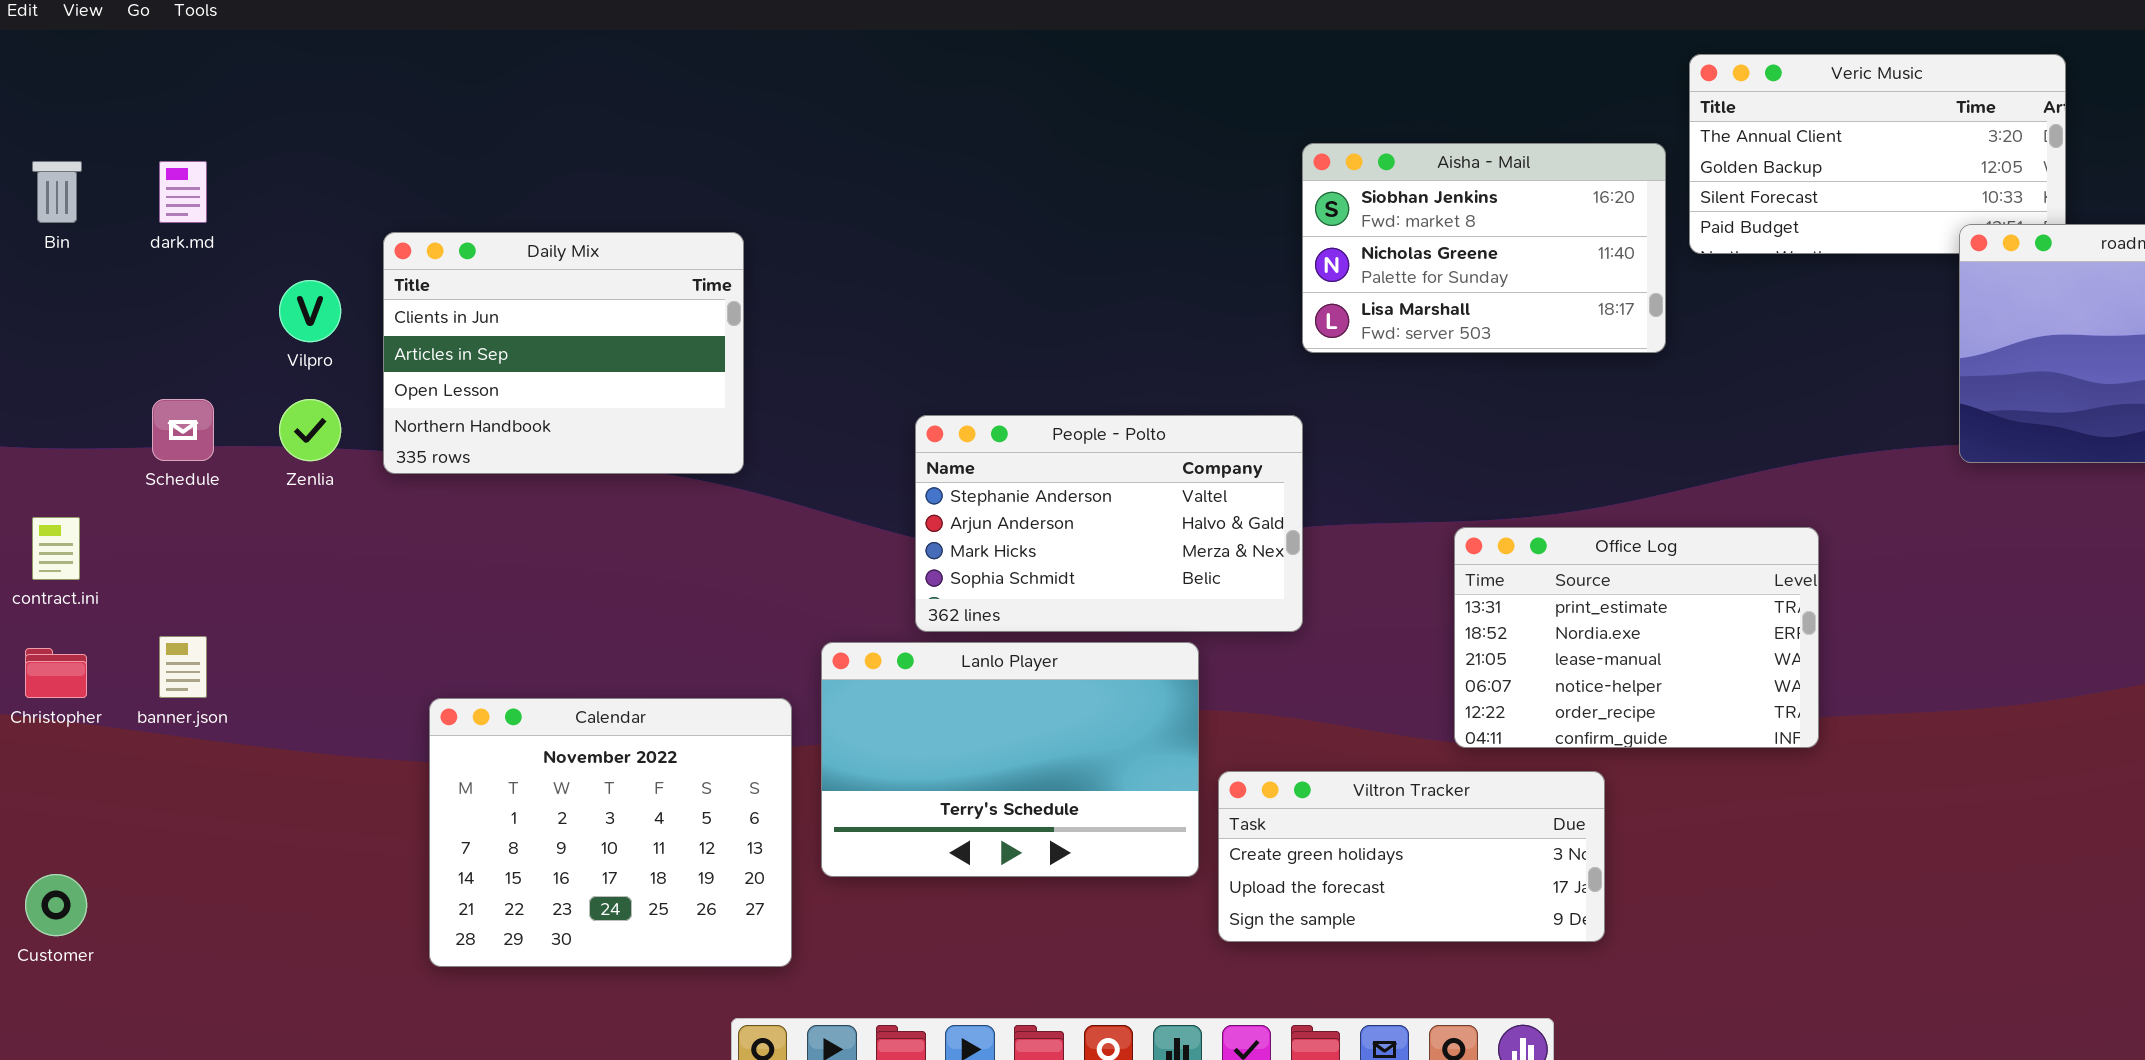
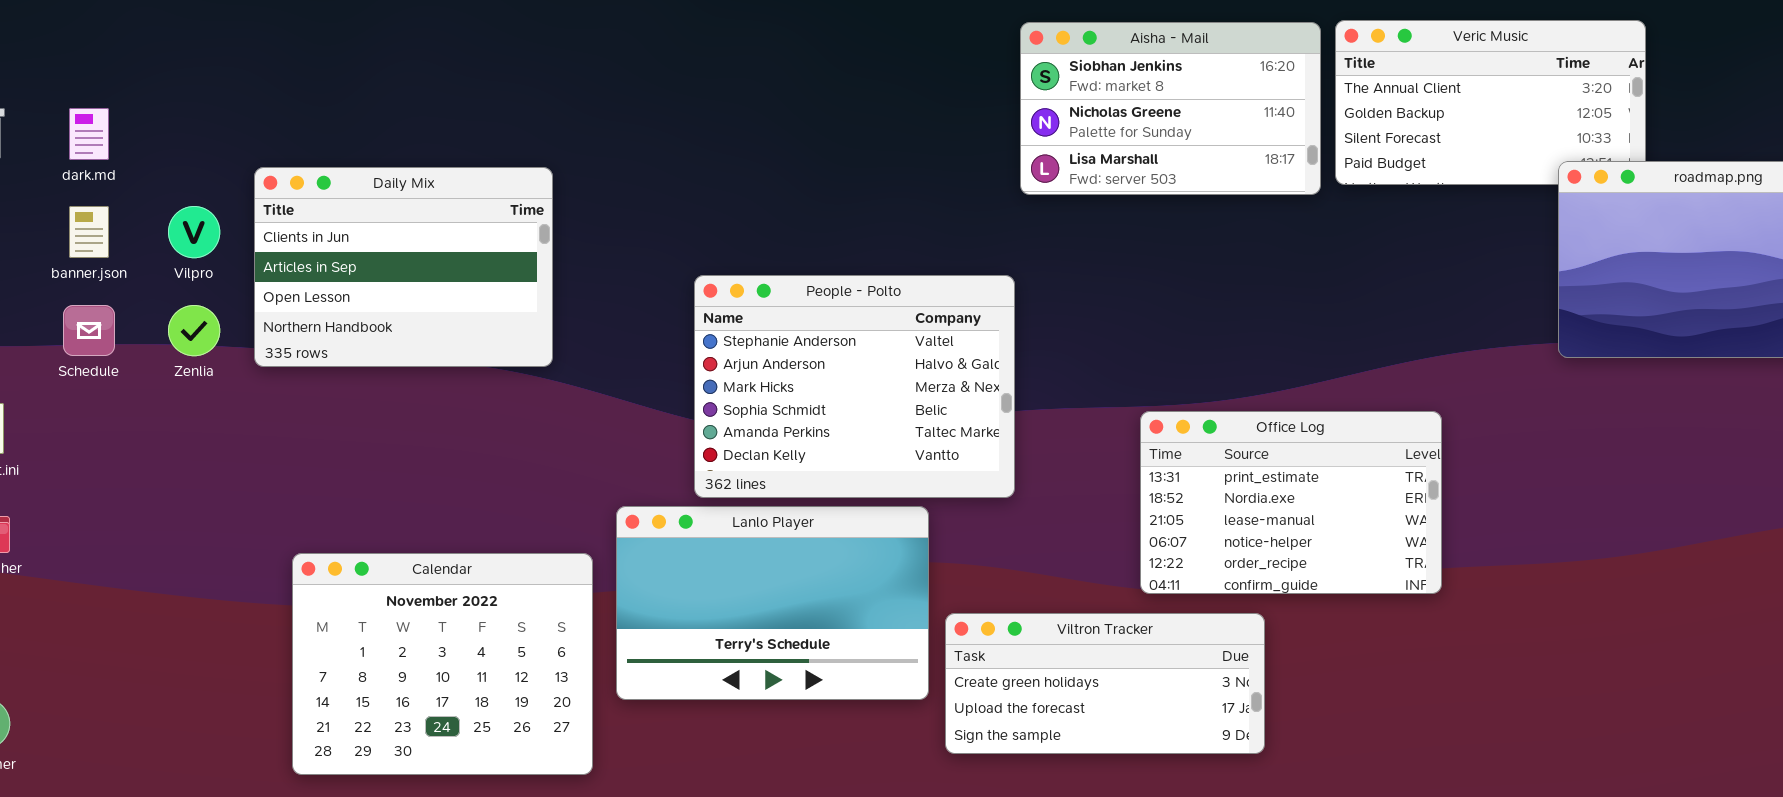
Aisha - Mail: [1302,143,1666,353] -> [1020,22,1321,195], moved
People - Polto: [915,415,1303,632] -> [694,275,1015,498], resized
banner.json: [159,636,207,698] -> [69,206,109,258], moved

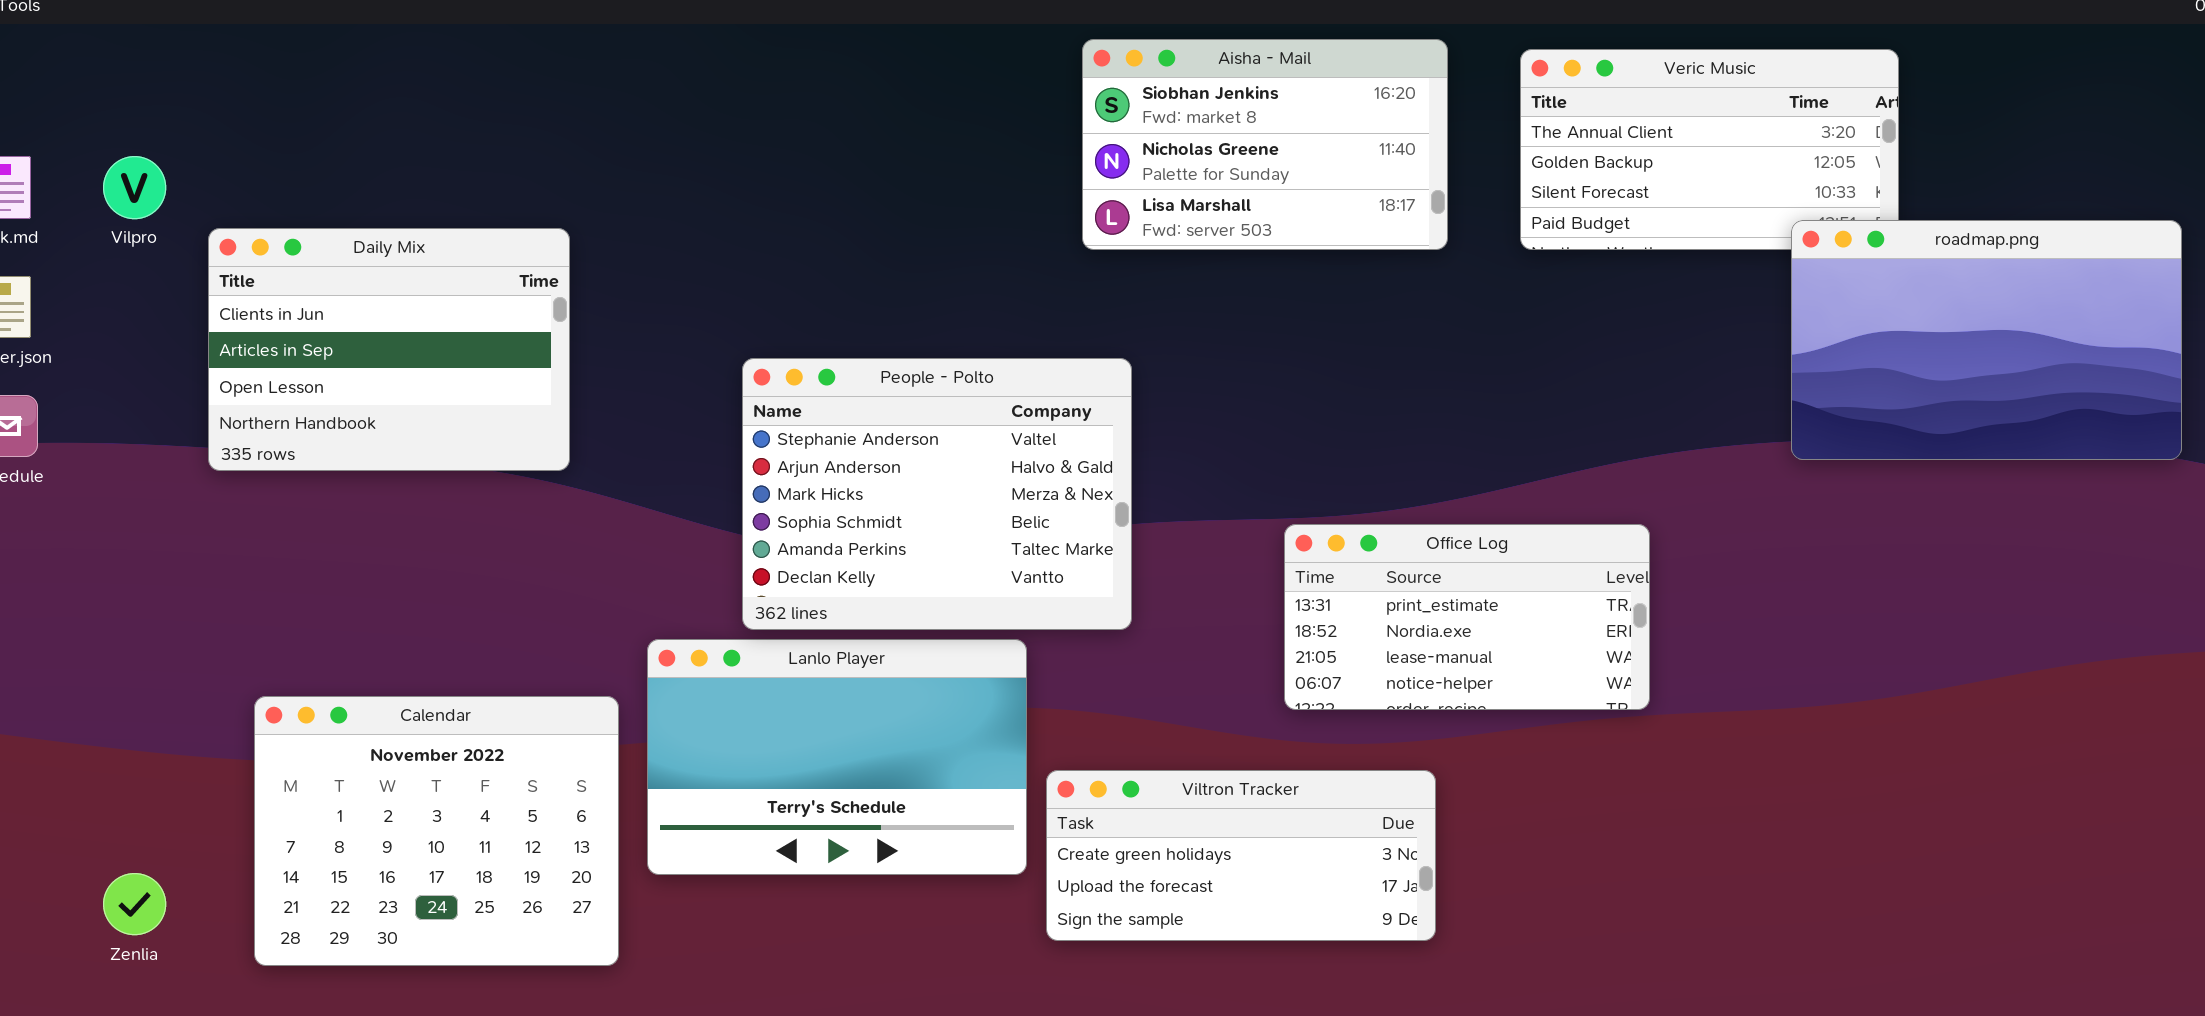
Aisha - Mail: [1020,22,1321,195] -> [1082,39,1448,250], moved
Vilpro: [168,206,220,258] -> [103,156,166,219], moved
Zenlia: [168,305,220,356] -> [103,873,166,935], moved
Office Log: [1140,411,1442,594] -> [1284,524,1650,710], resized

